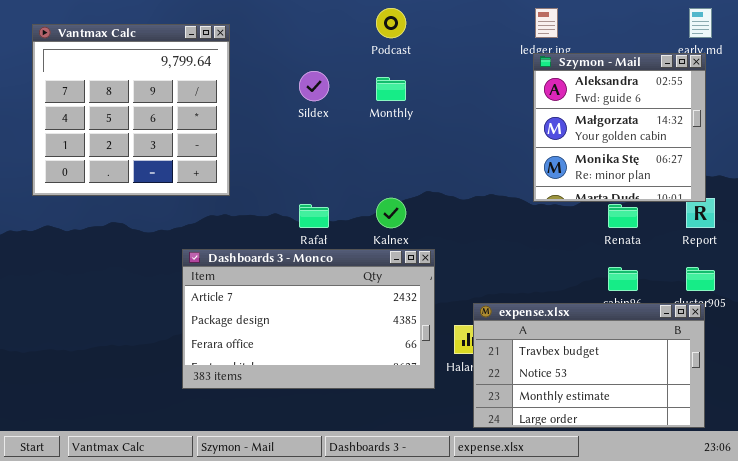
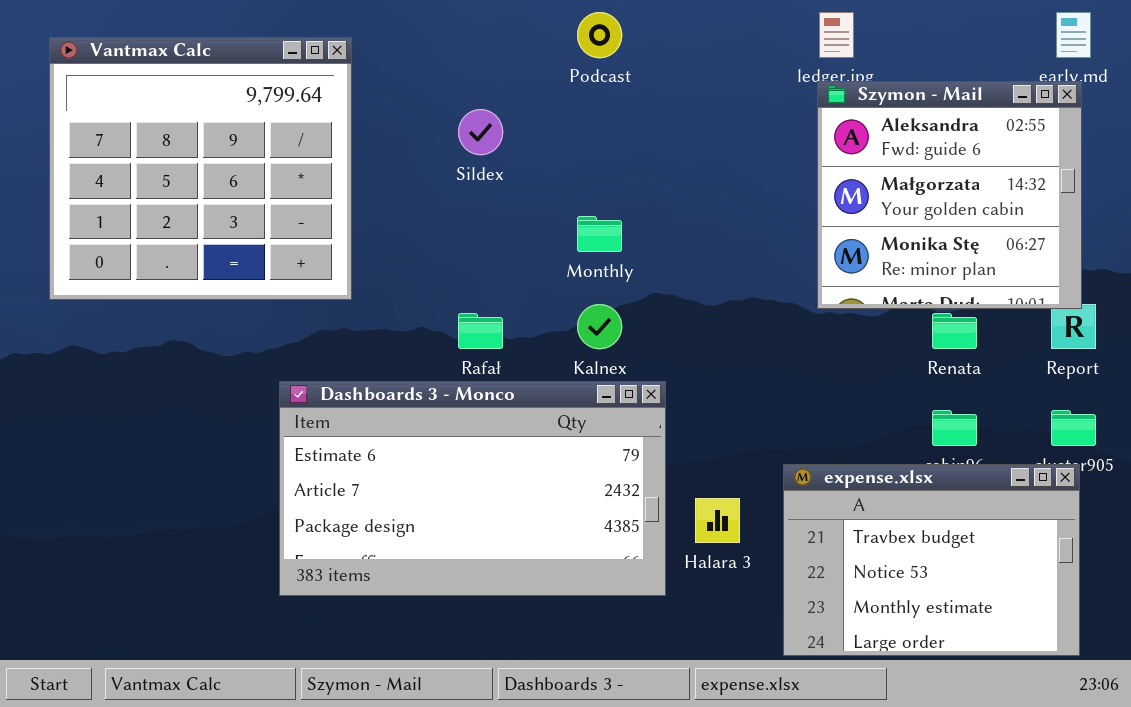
Monthly: [376,77,406,101] -> [577,216,622,252], moved
Dashboards 3 - Monco: [182,249,435,389] -> [279,381,666,596], scrolled up 1 row
expense.xlsx: [473,303,705,428] -> [783,464,1080,656], resized

